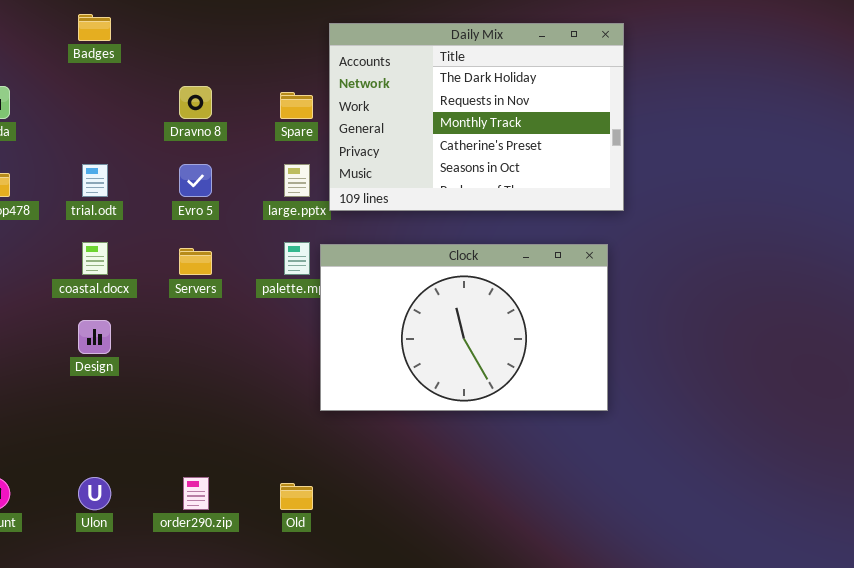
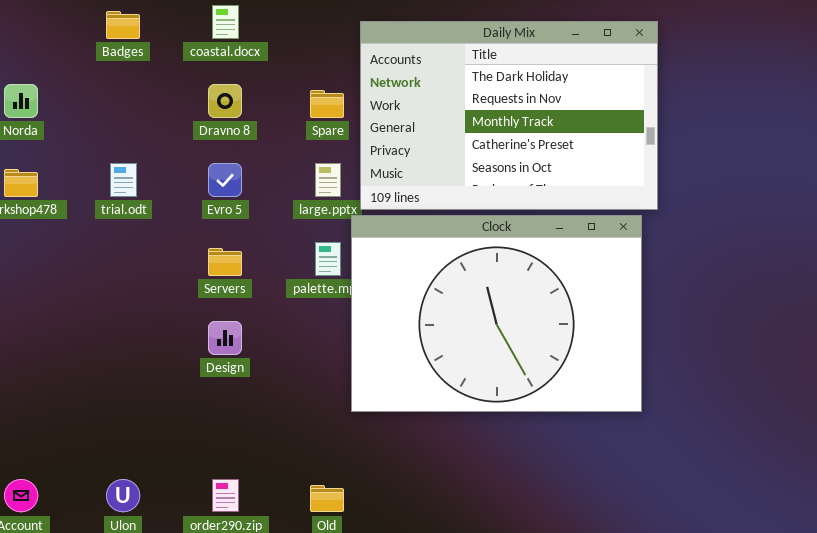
coastal.docx: [82,242,108,275] -> [212,5,239,39], moved
Clock: [320,244,608,411] -> [351,215,642,412], resized
Design: [78,320,111,354] -> [208,321,242,355], moved

